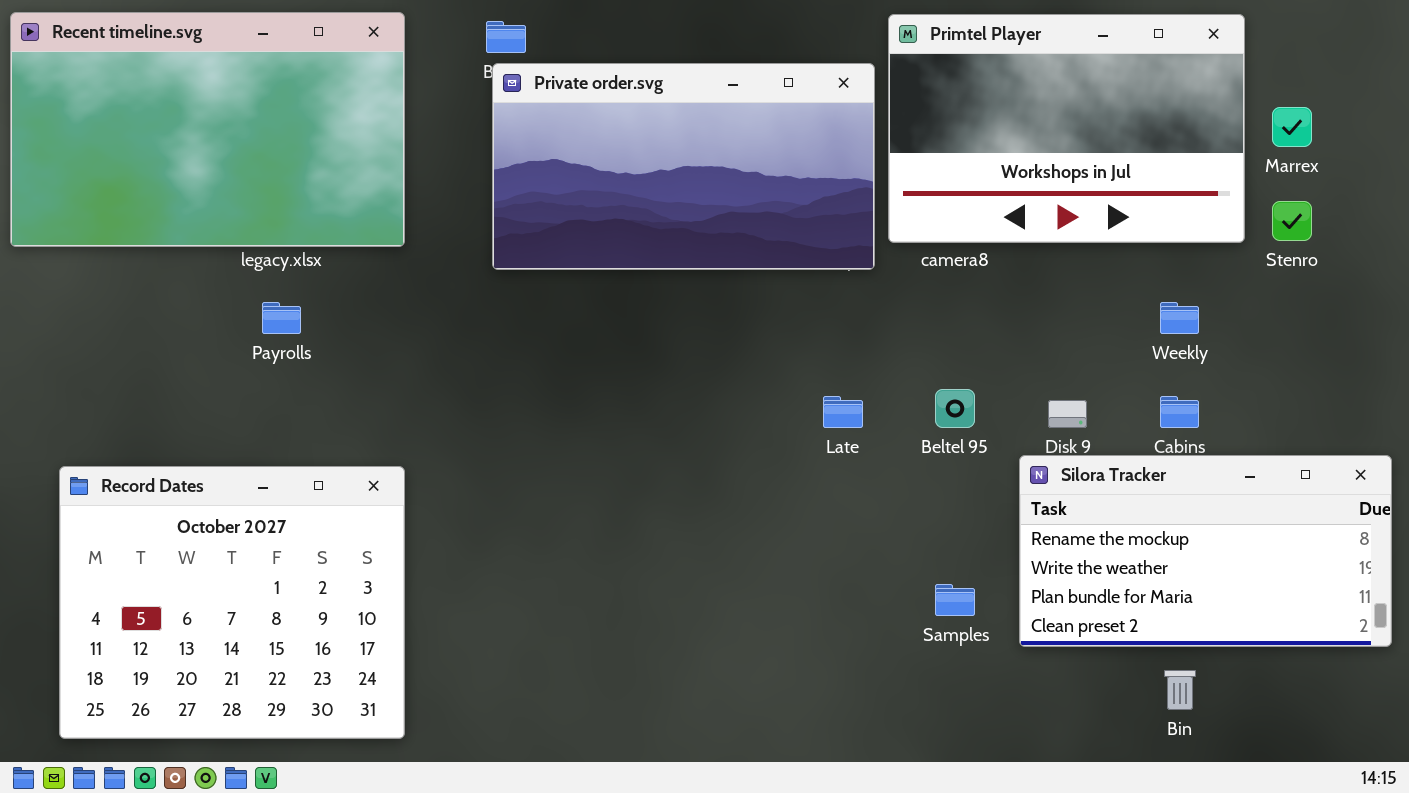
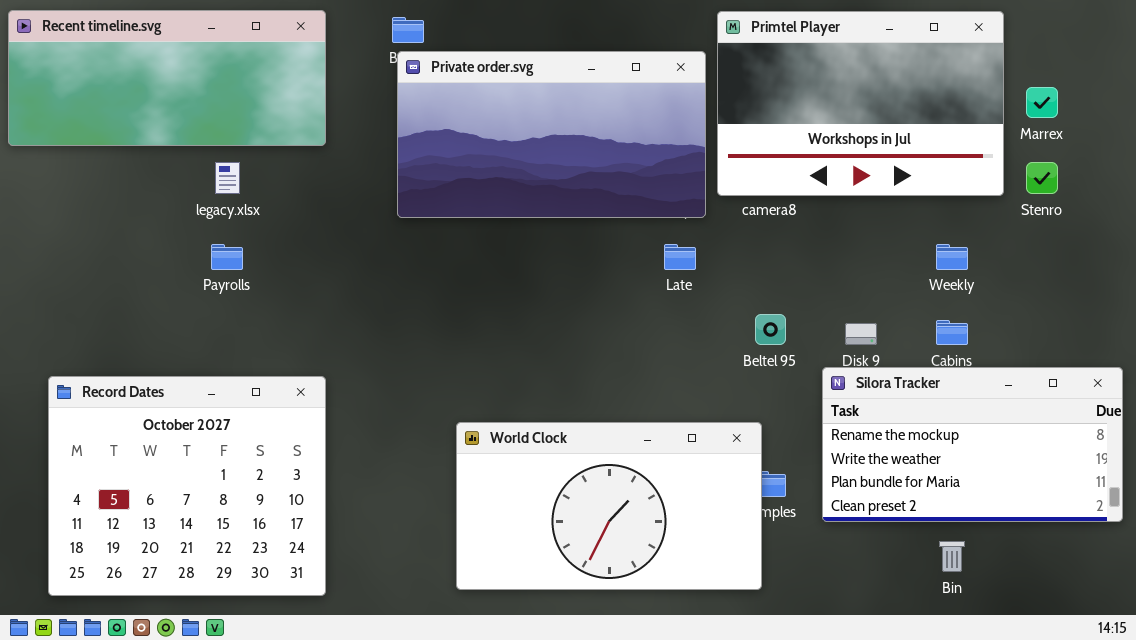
Recent timeline.svg: [10,12,405,247] -> [8,10,326,146], resized
Late: [823,396,863,428] -> [664,244,696,270], moved
World Clock: none -> [456,422,762,590], opened

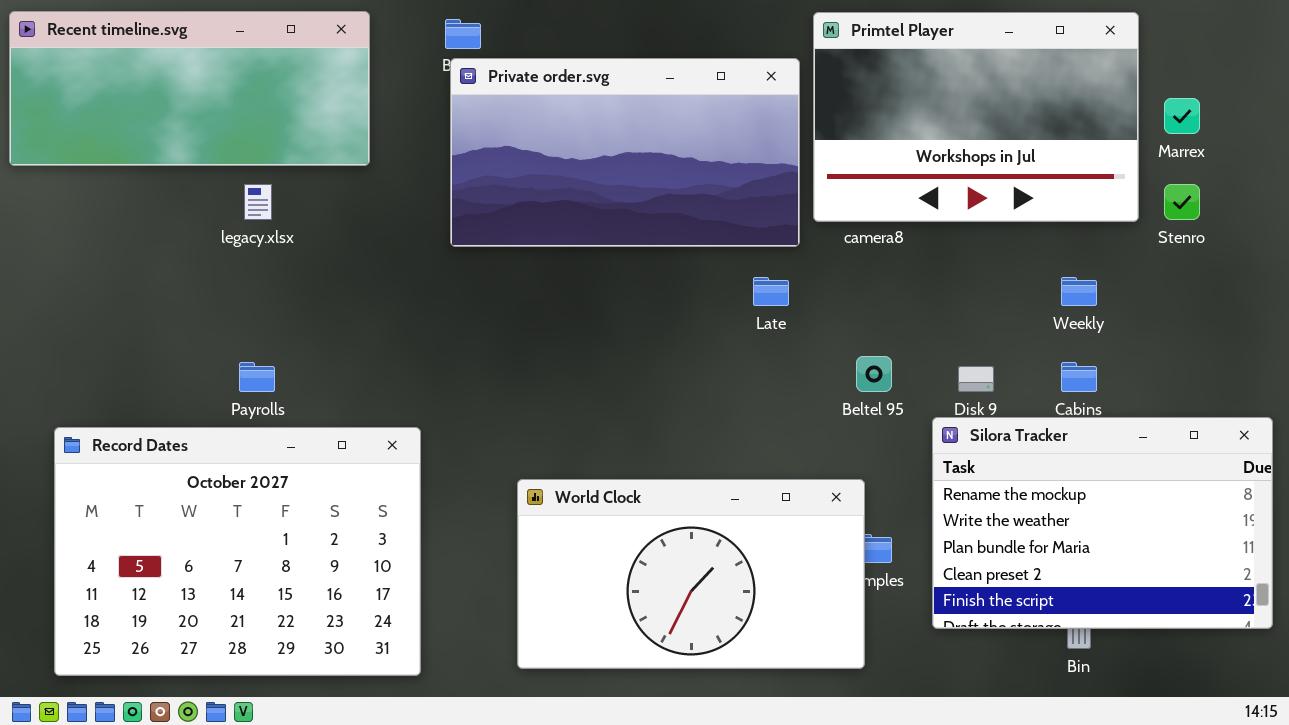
Payrolls: [211,244,243,270] -> [239,362,275,392], moved
Silora Tracker: [822,367,1123,522] -> [932,417,1273,629], resized
Record Dates: [48,376,326,596] -> [54,427,421,676], resized

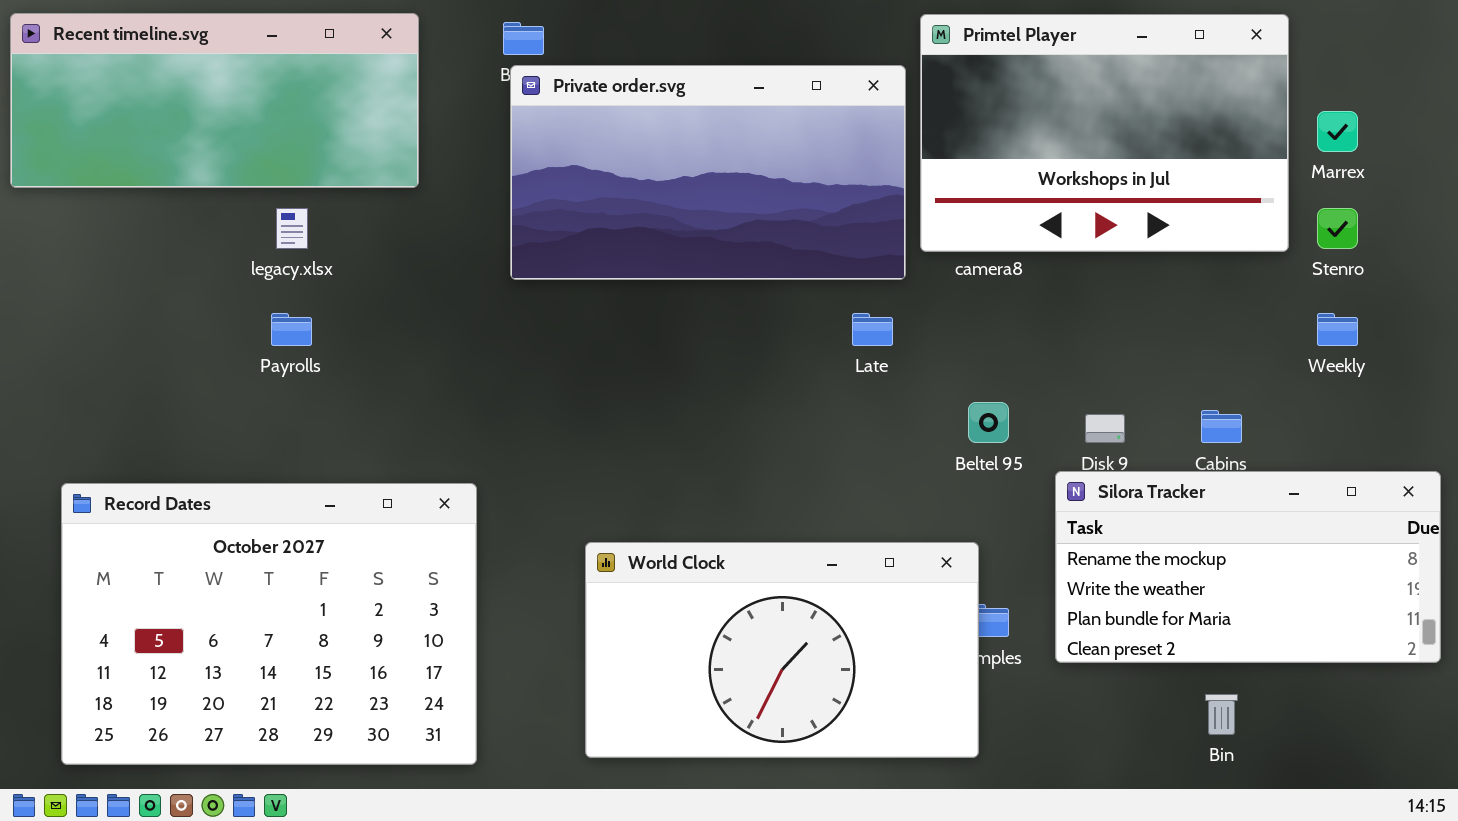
Weekly: [1061,277,1097,306] -> [1317,313,1358,346], moved
Payrolls: [239,362,275,392] -> [271,313,312,346], moved
Silora Tracker: [932,417,1273,629] -> [1055,471,1441,663], resized

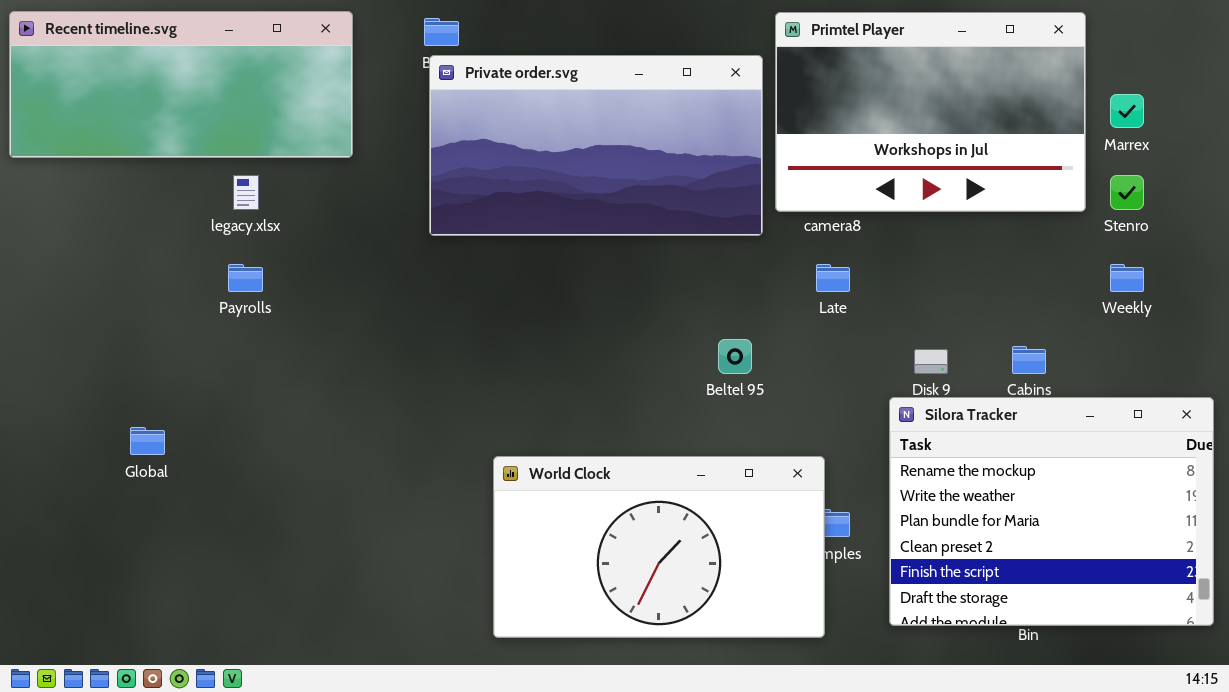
Late: [852,313,893,346] -> [816,264,850,292], moved
Beltel 95: [968,402,1009,443] -> [718,339,752,374], moved
Silora Tracker: [1055,471,1441,663] -> [889,397,1214,626], resized
Record Dates: [61,483,477,765] -> none, closed

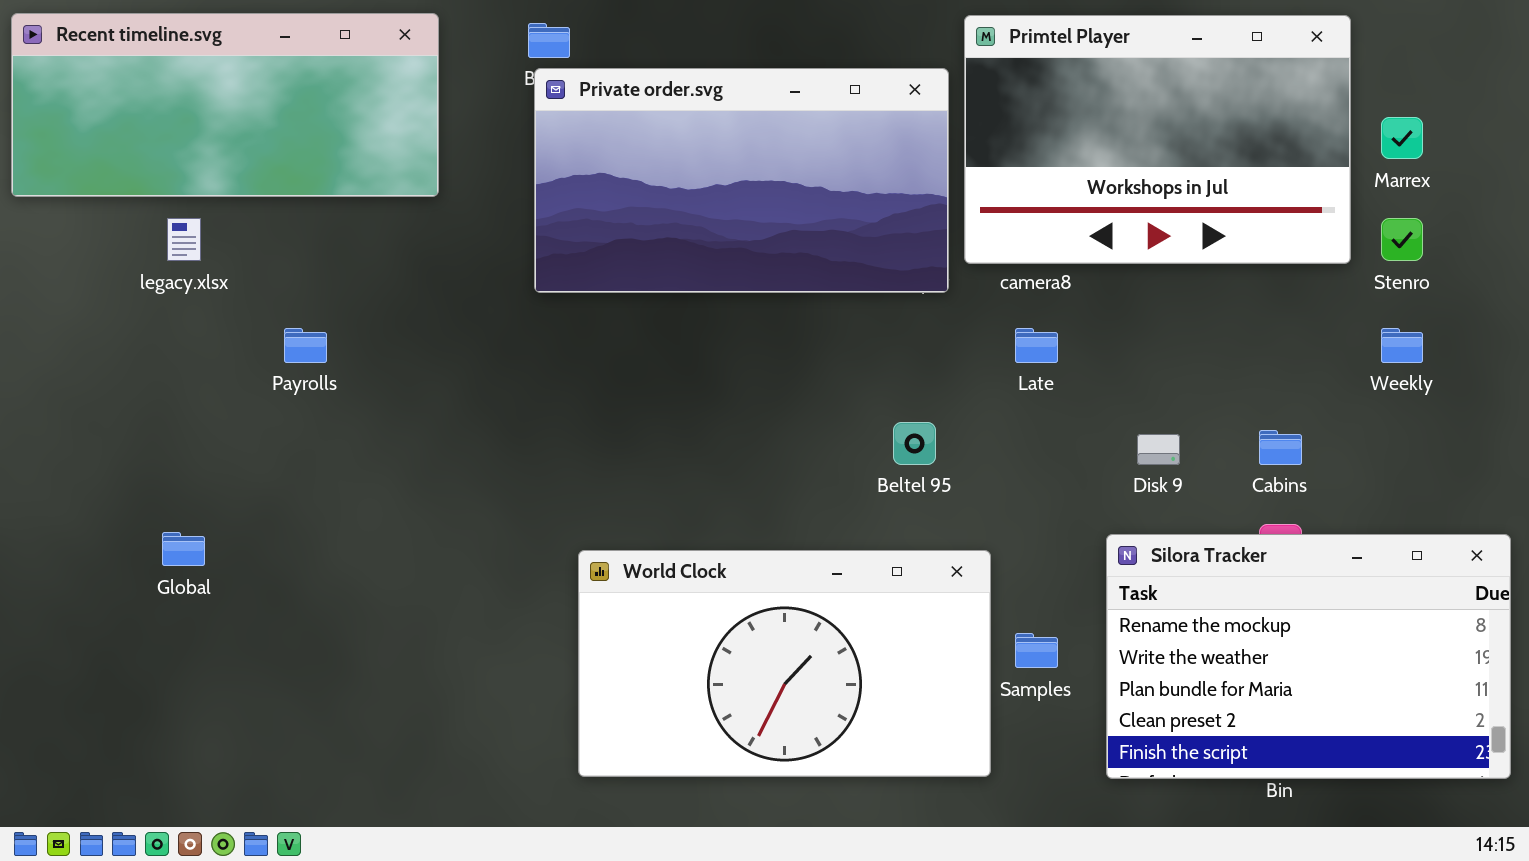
legacy.xlsx: [233,175,259,210] -> [167,218,201,261], moved
Silora Tracker: [889,397,1214,626] -> [1106,534,1511,779], resized
World Clock: [493,456,825,638] -> [578,550,991,777], moved

